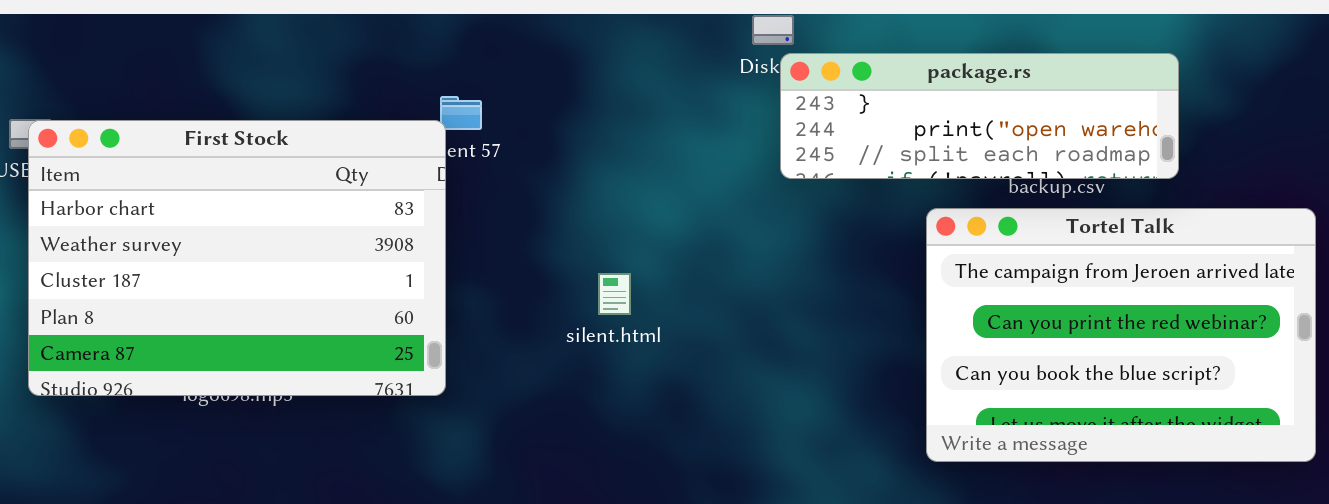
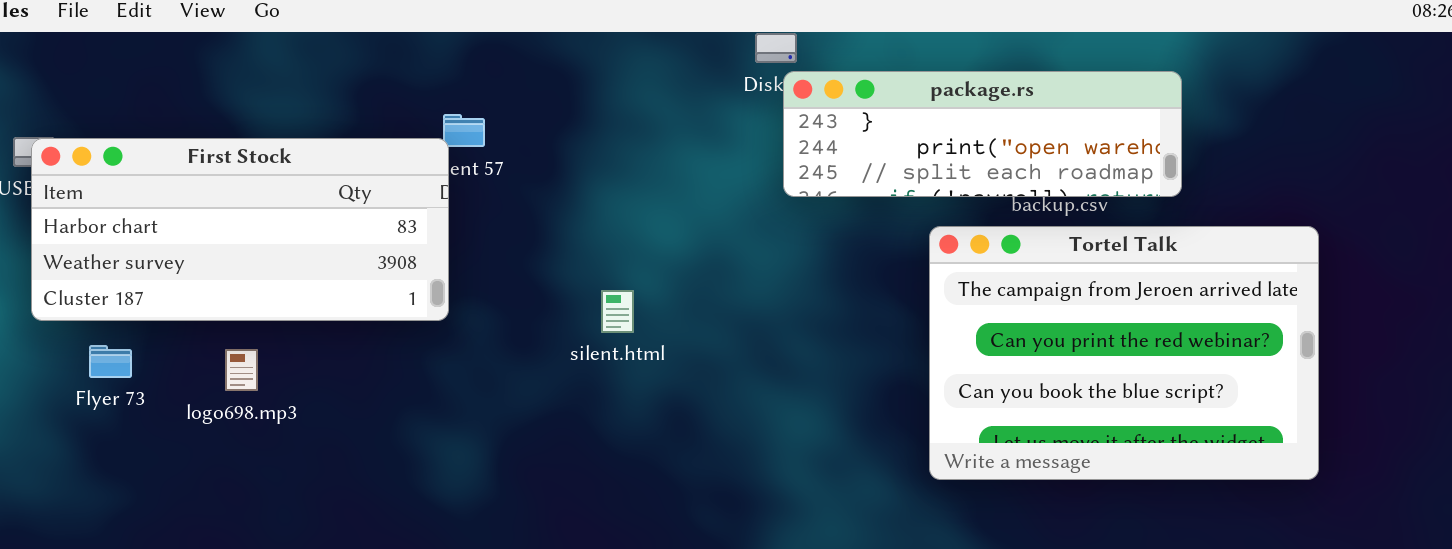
First Stock: [28,120,446,396] -> [31,138,449,321], resized

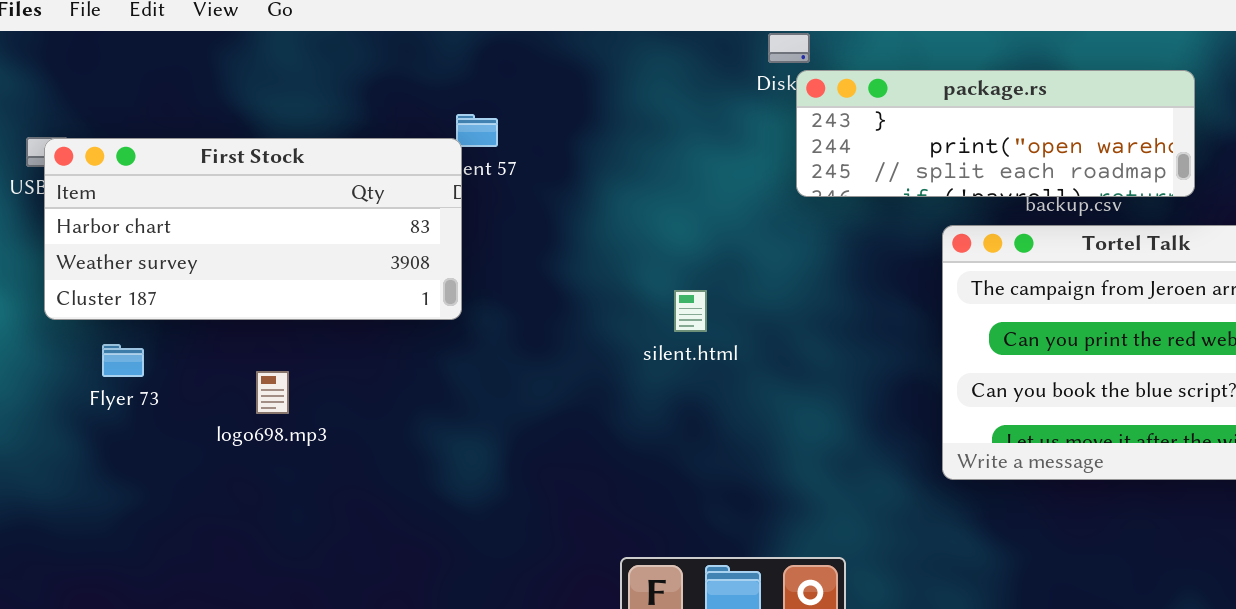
silent.html: [601,290,634,333] -> [674,290,707,332], moved
logo698.mp3: [225,349,258,391] -> [256,371,289,414], moved

